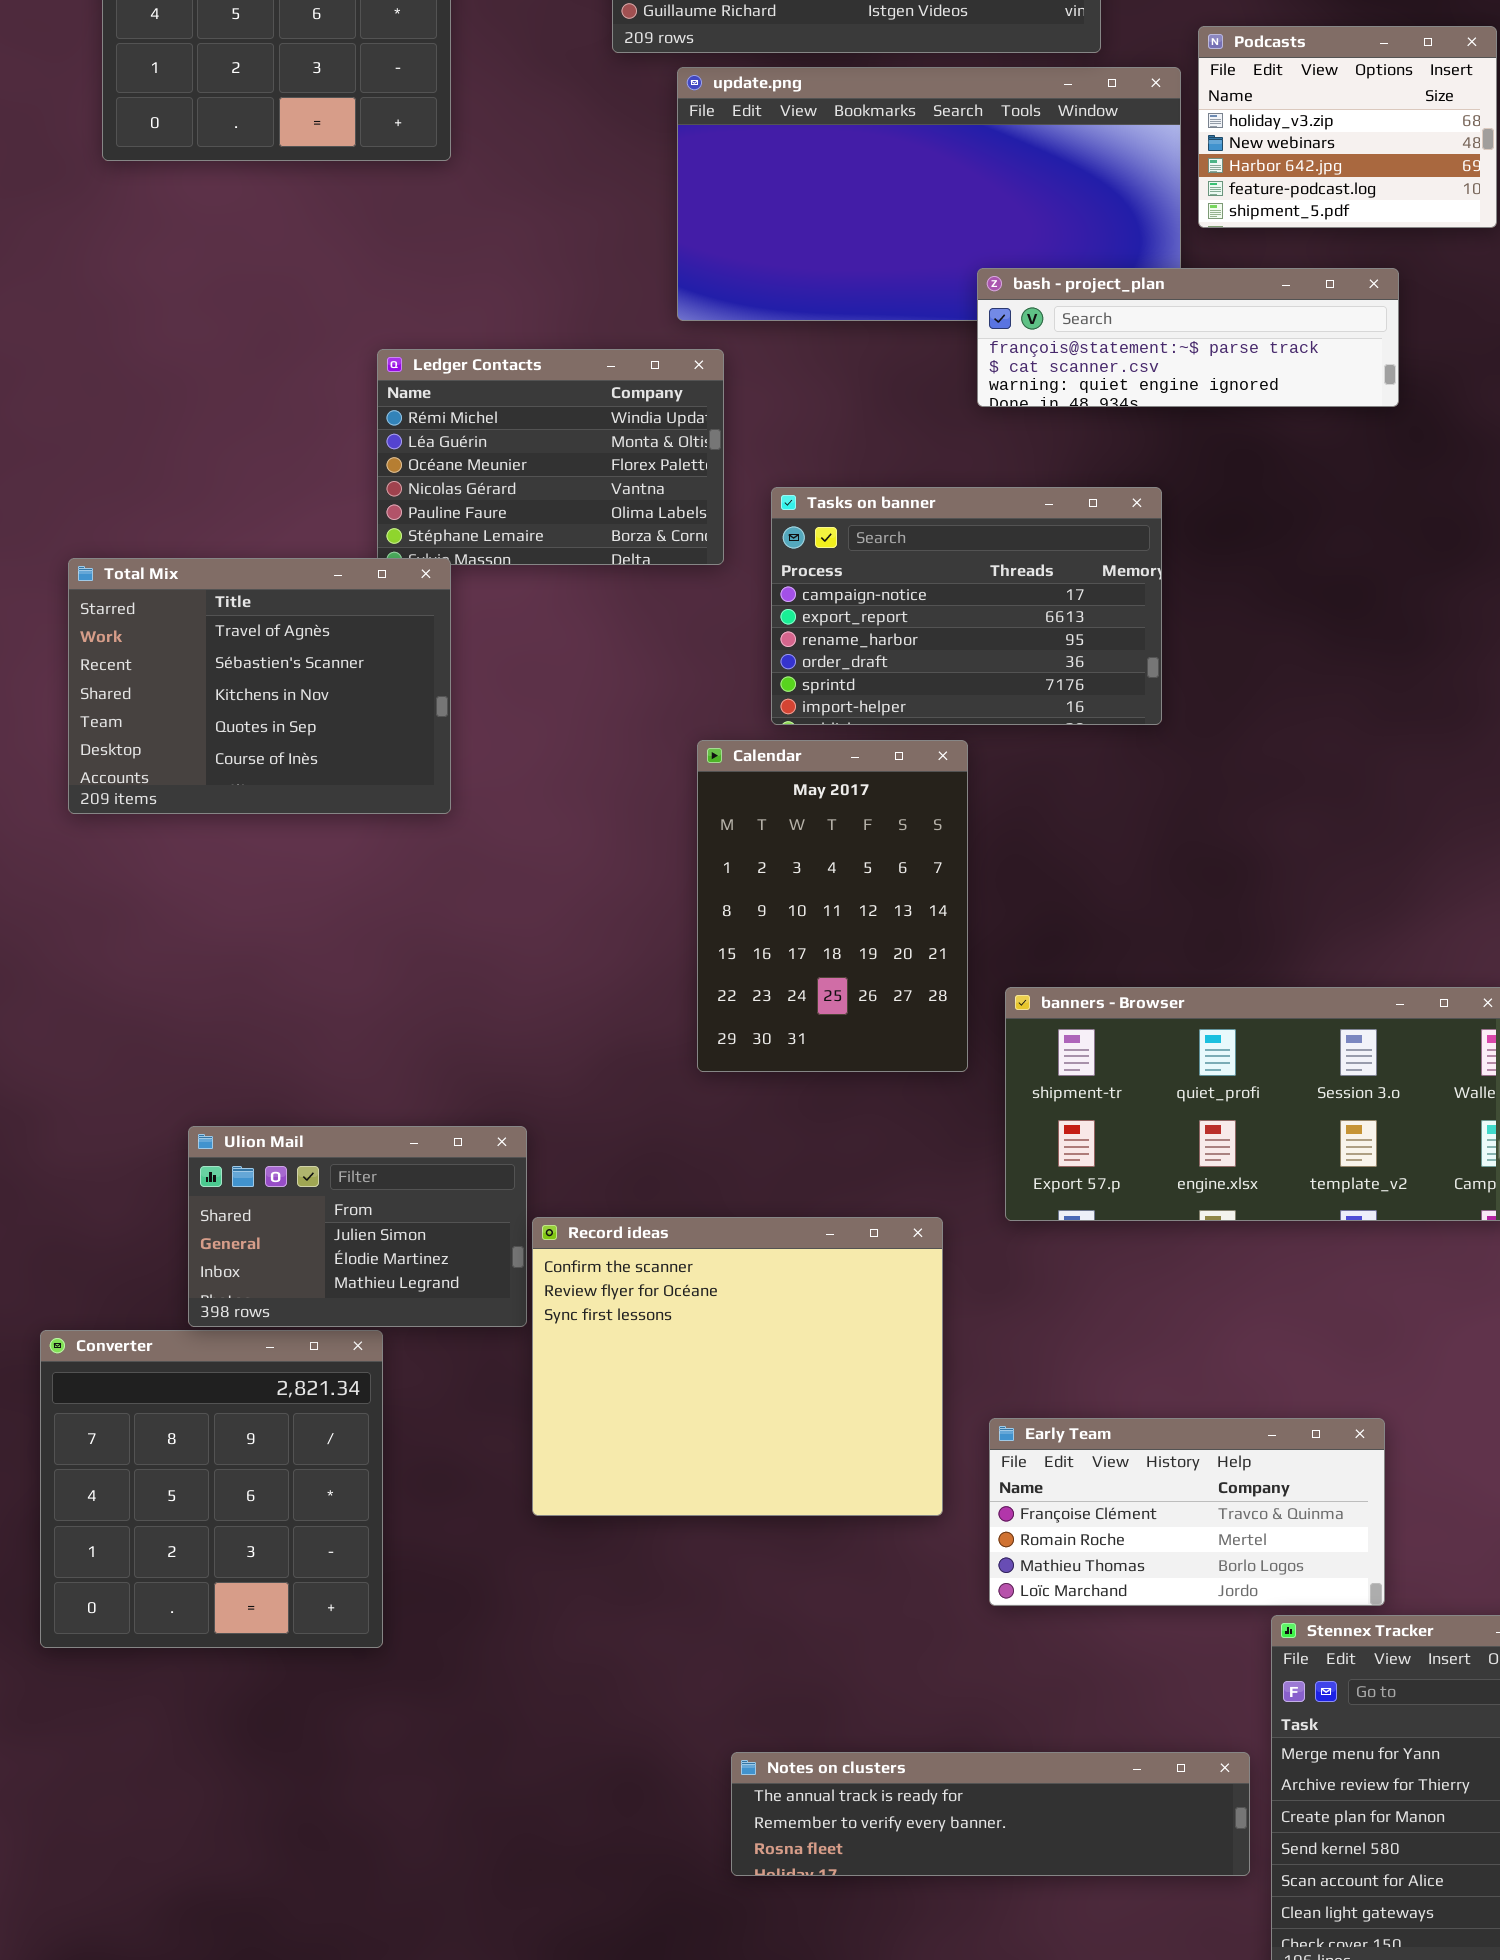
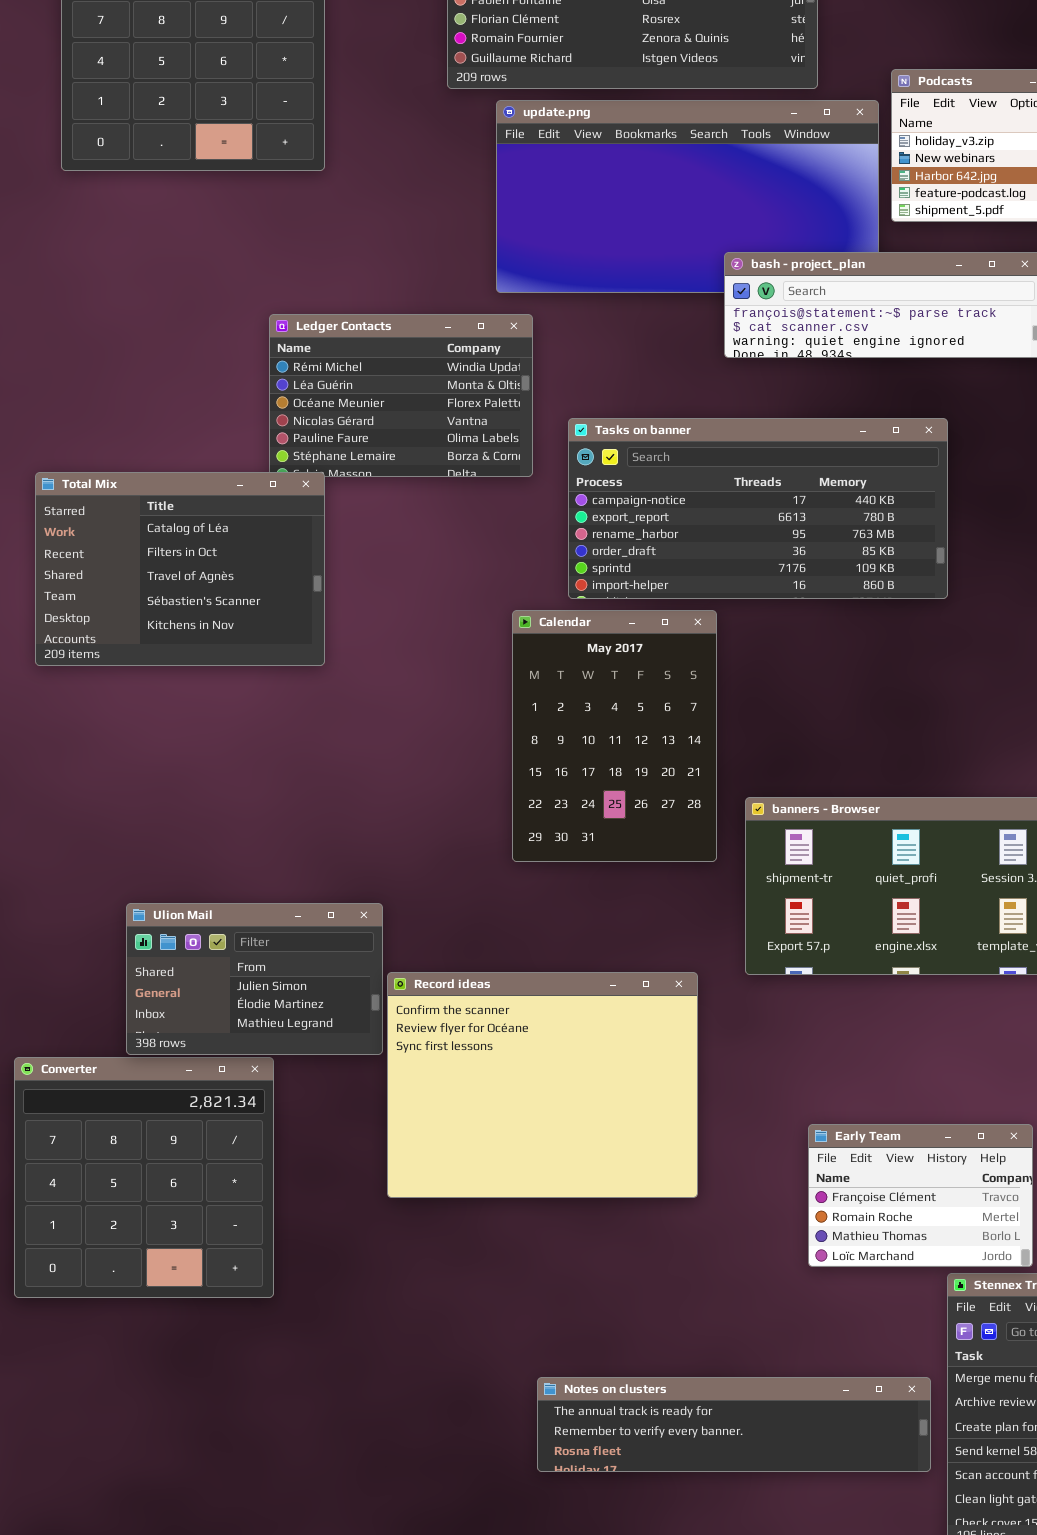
Tasks on banner: [771,487,1162,725] -> [568,418,948,599], resized
Total Mix: [68,558,451,814] -> [35,472,325,666], scrolled up 2 rows
Early Team: [989,1418,1385,1606] -> [808,1124,1033,1267], resized

